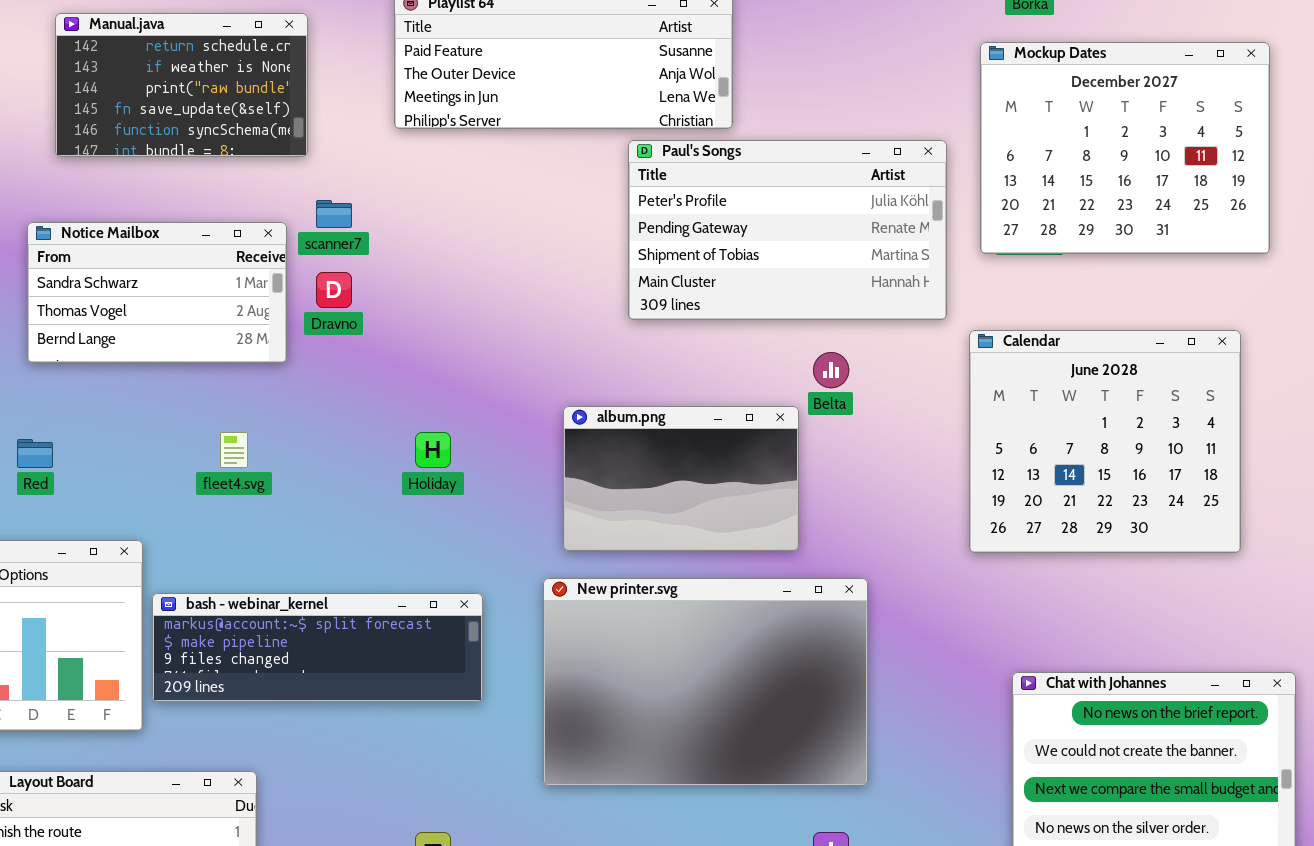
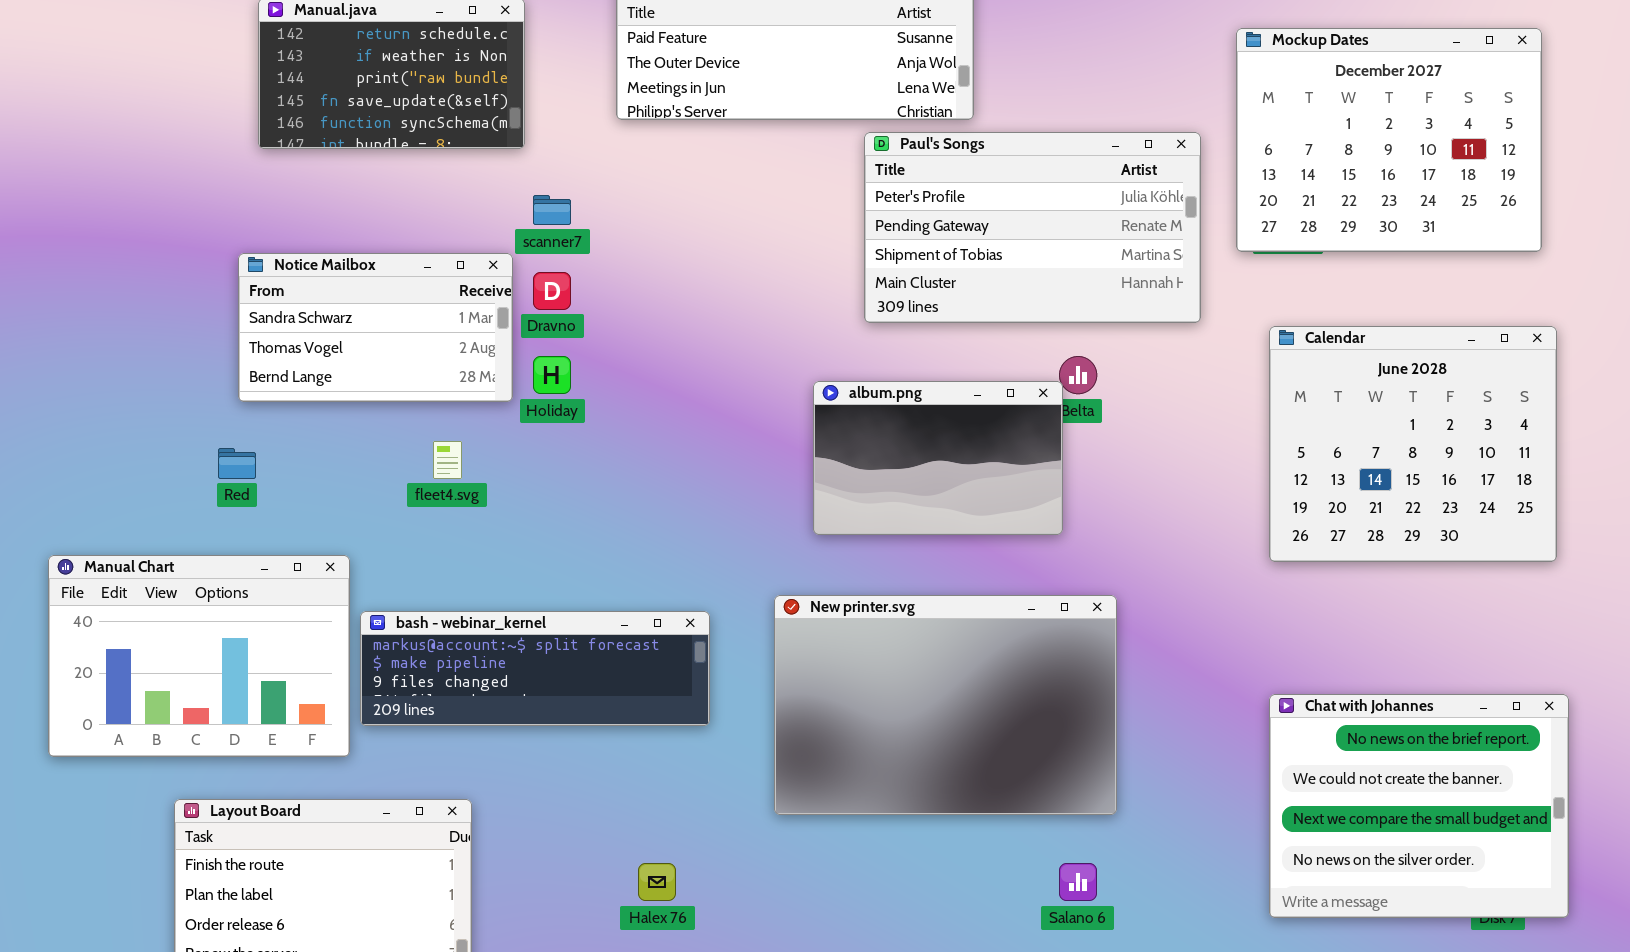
Notice Mailbox: [27,222,287,363] -> [238,253,513,402], moved
Calendar: [969,330,1241,553] -> [1269,326,1557,562], moved
album.png: [563,406,799,551] -> [813,381,1063,535], moved
Holiday: [415,432,451,468] -> [533,356,571,394], moved

